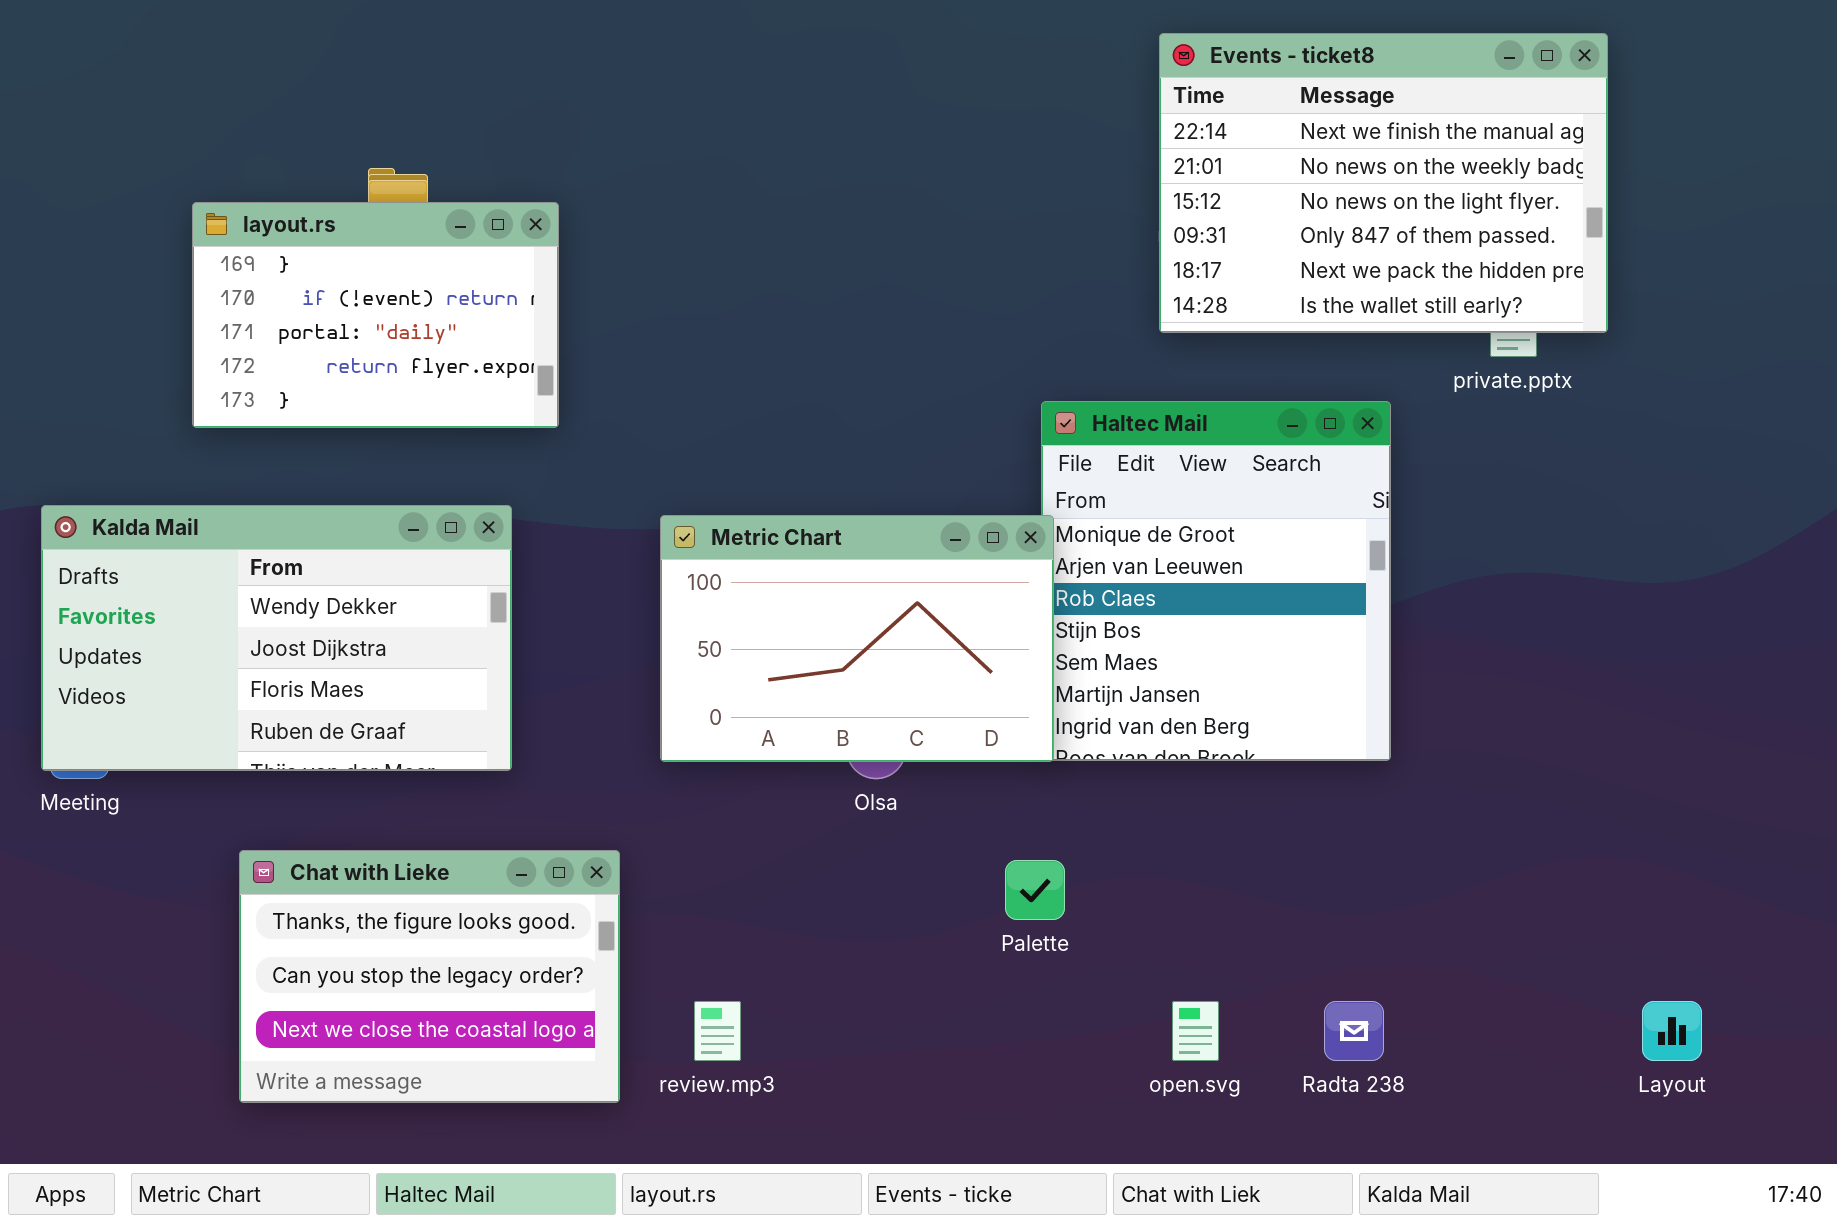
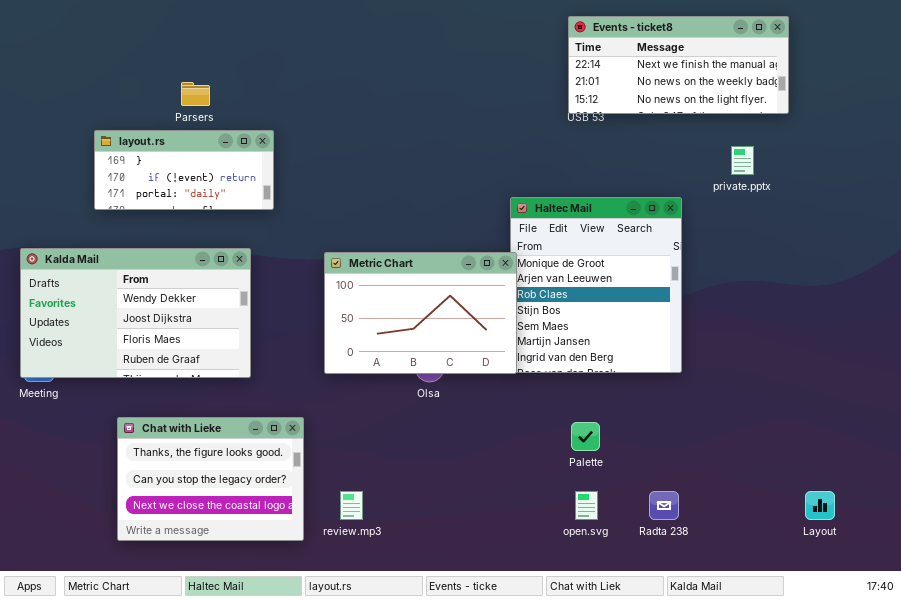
Events - ticket8: [1159,33,1608,333] -> [568,16,789,114], resized
layout.rs: [192,202,559,428] -> [94,130,274,210], resized
Palette: [1005,860,1065,920] -> [571,422,600,451], moved

